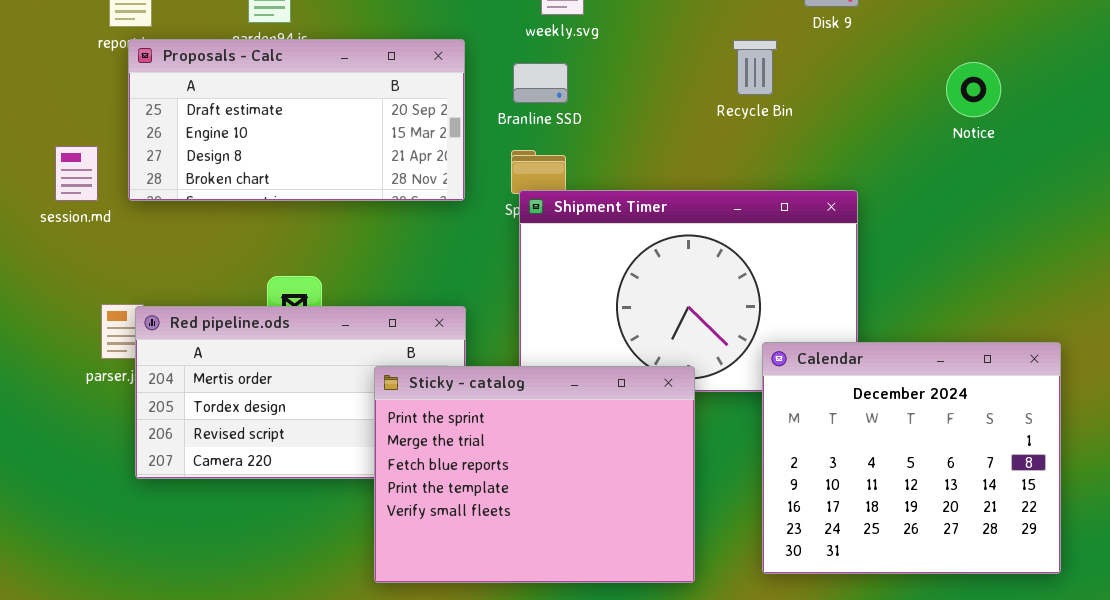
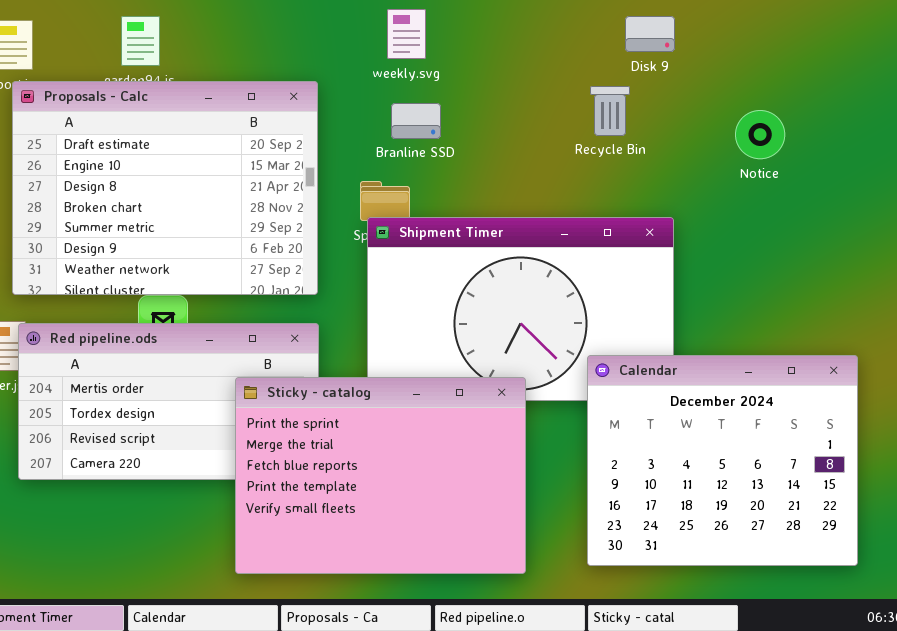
Proposals - Calc: [128,39,465,201] -> [12,81,318,295], resized
Recycle Bin: [733,40,777,95] -> [590,86,630,136], moved
Notice: [946,62,1001,117] -> [735,110,785,159], moved
Branline SSD: [513,63,568,103] -> [391,103,441,139], moved

